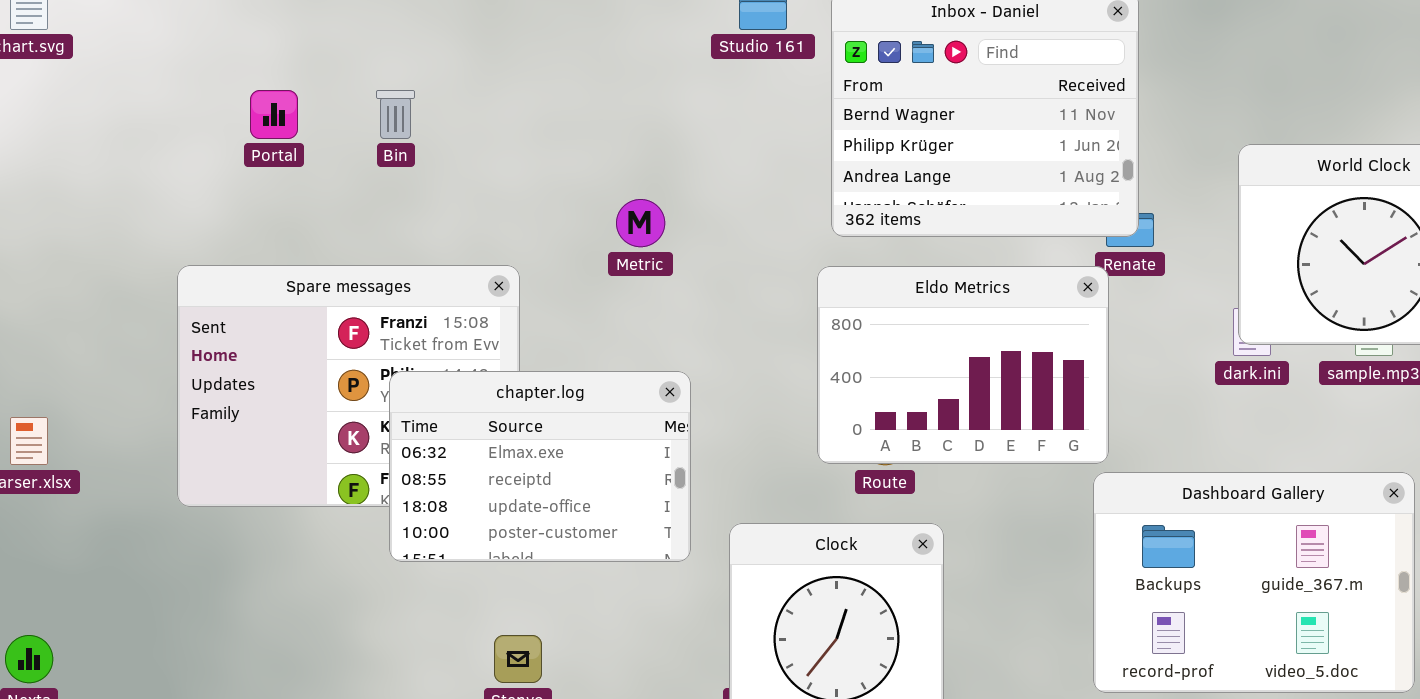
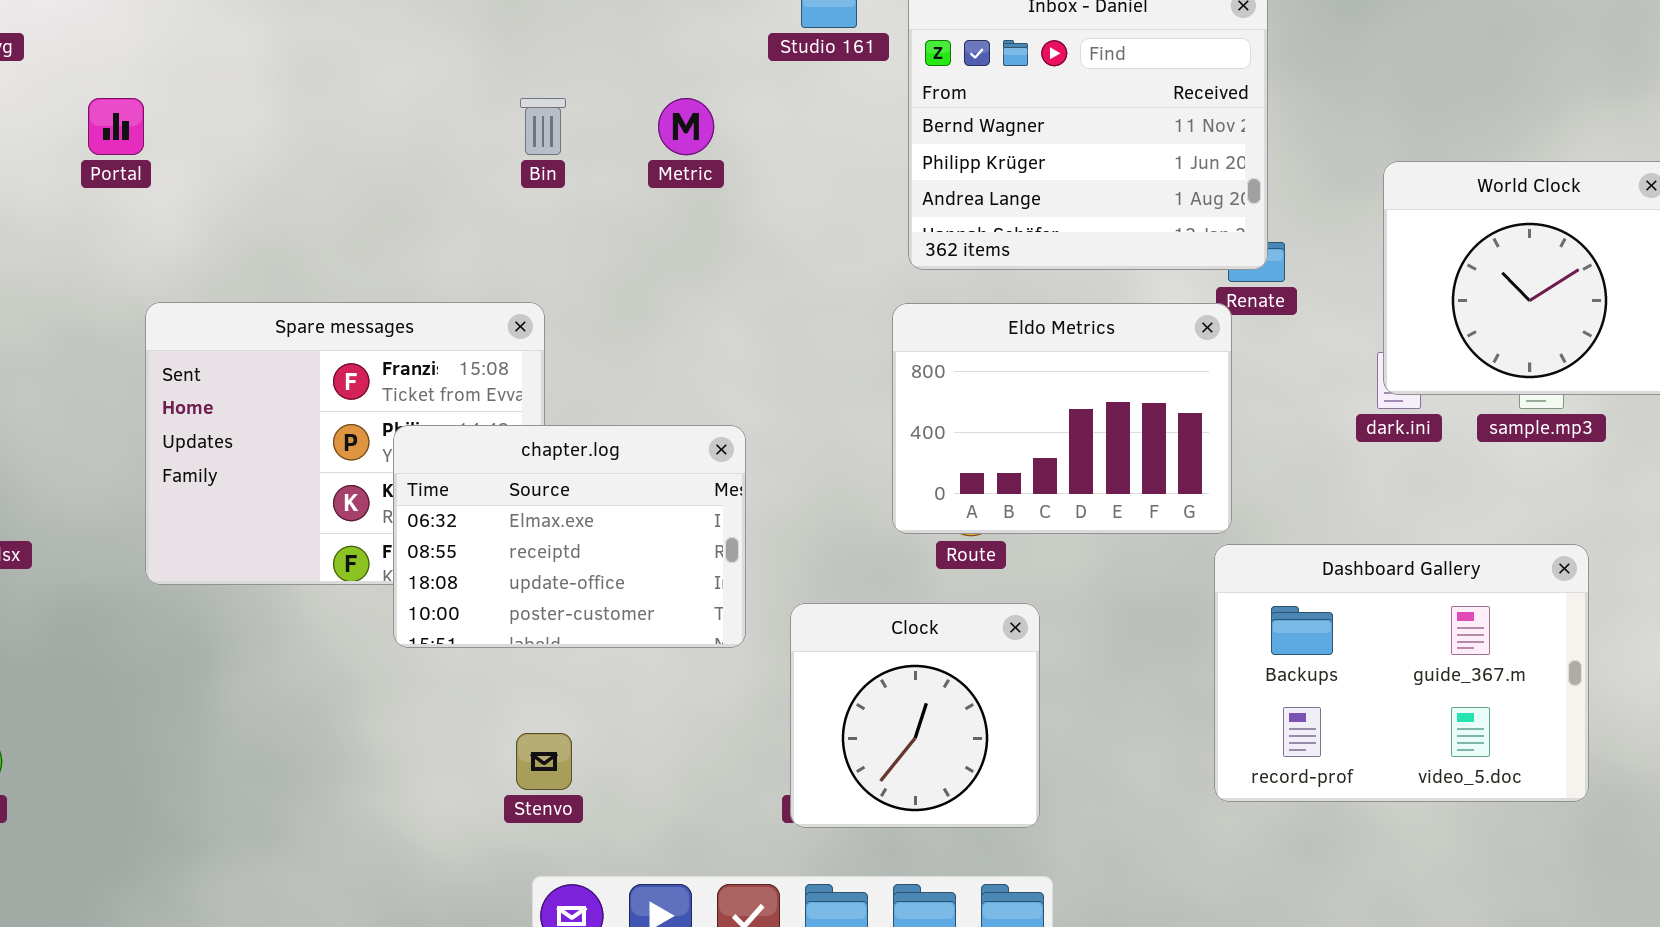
Portal: [250,90,298,139] -> [88,98,144,155], moved
Bin: [376,90,415,139] -> [520,98,566,155], moved
Metric: [616,199,665,247] -> [658,98,714,155], moved

